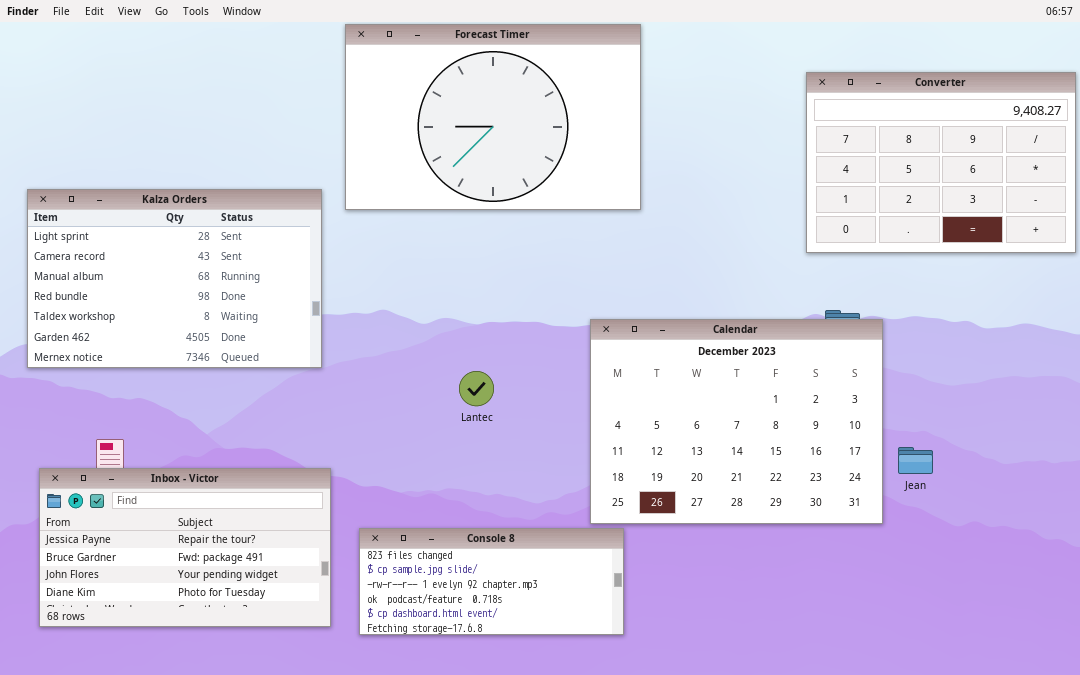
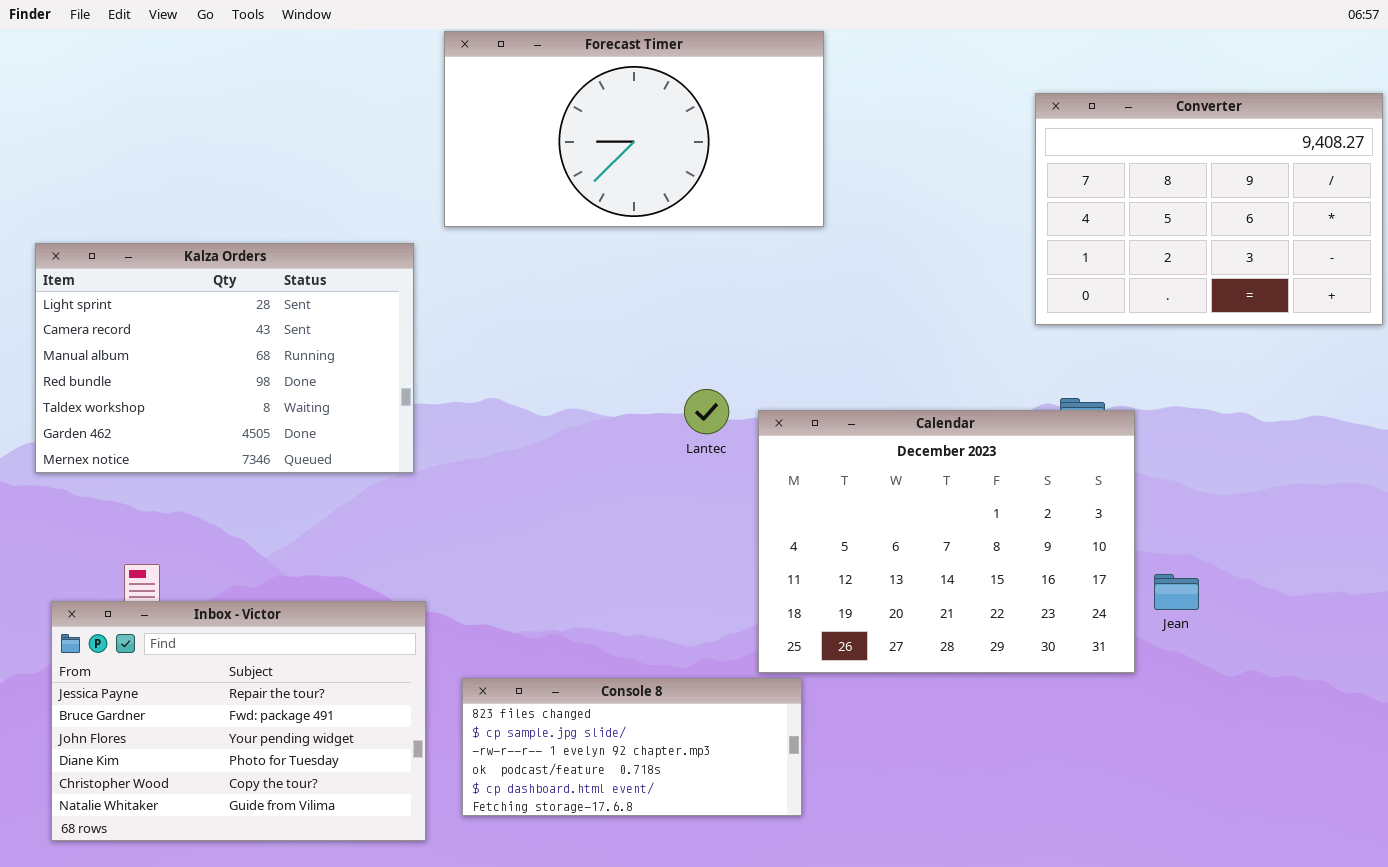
Forecast Timer: [345,24,641,210] -> [444,31,824,227], resized
Lantec: [459,371,494,406] -> [684,389,729,434], moved
Inbox - Victor: [39,468,331,627] -> [51,601,426,841], resized

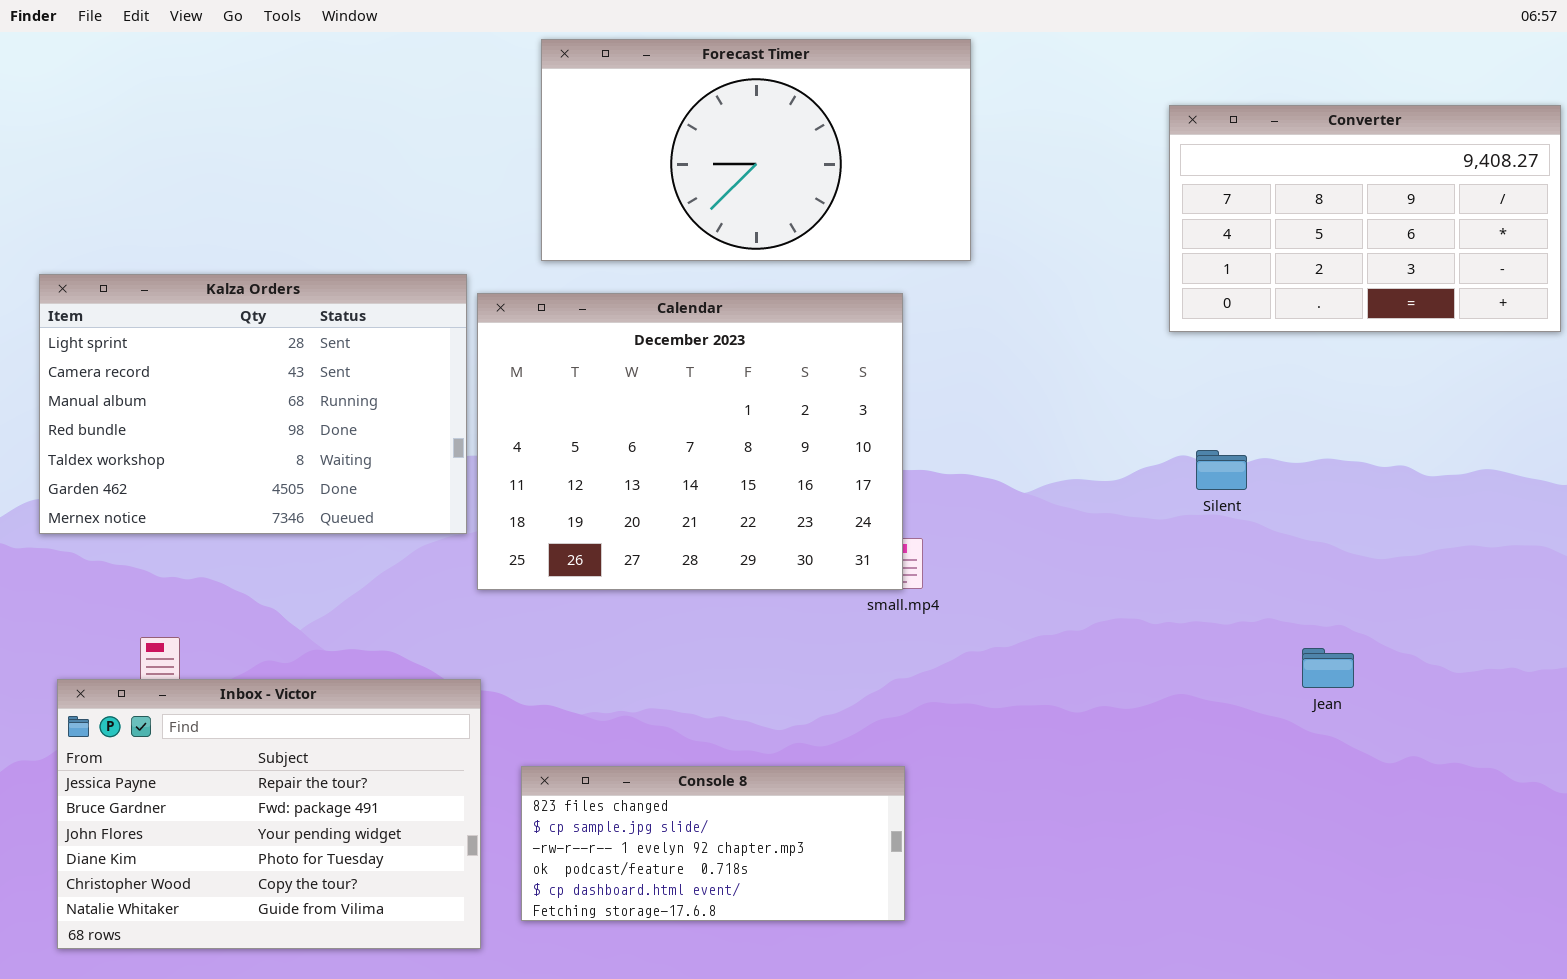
Forecast Timer: [444,31,824,227] -> [541,39,971,261], moved
Converter: [1035,93,1383,325] -> [1169,105,1561,332], resized
Calendar: [758,410,1135,673] -> [477,293,903,590], moved

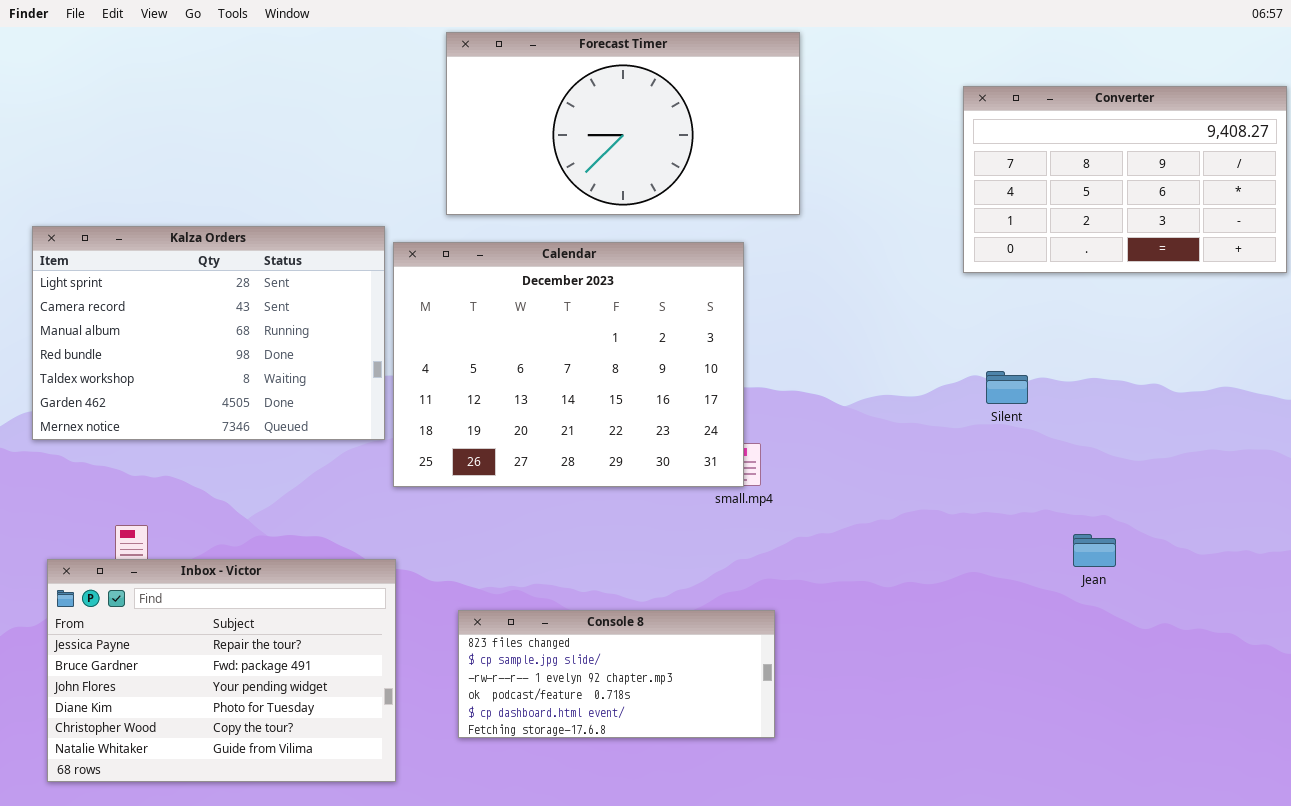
Console 8: [521,766,905,921] -> [458,610,775,738], moved

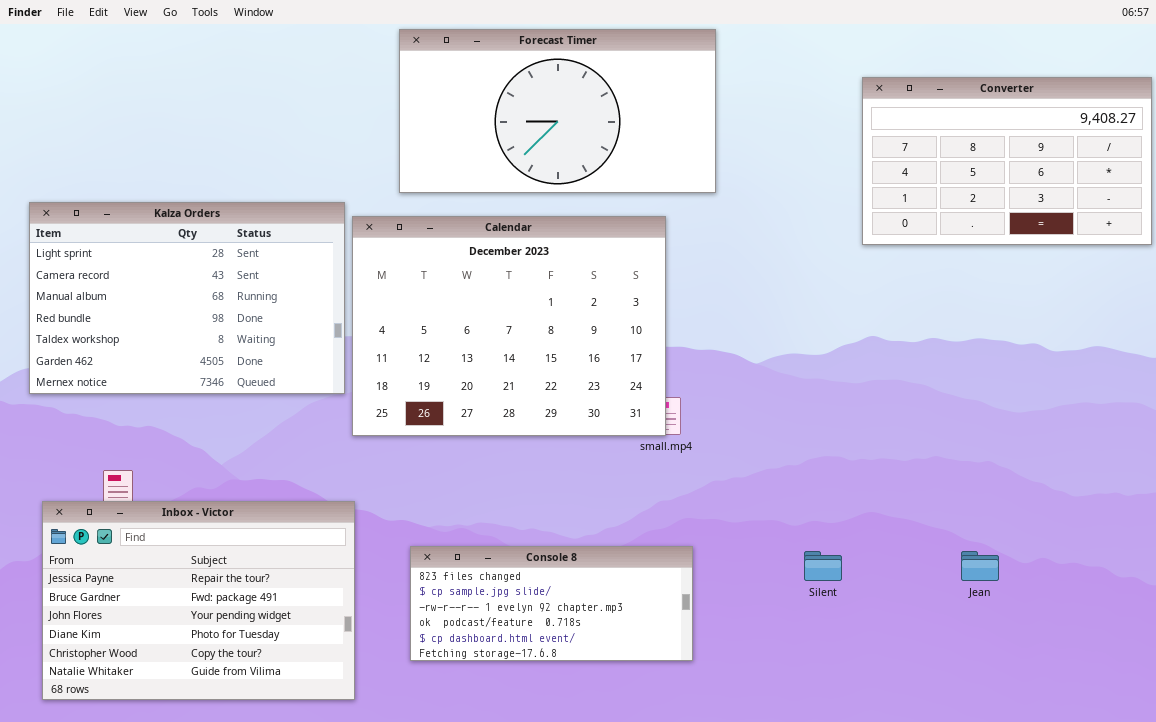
Silent: [986,371,1028,404] -> [804,551,842,581], moved
Jean: [1073,534,1116,567] -> [961,551,999,581], moved

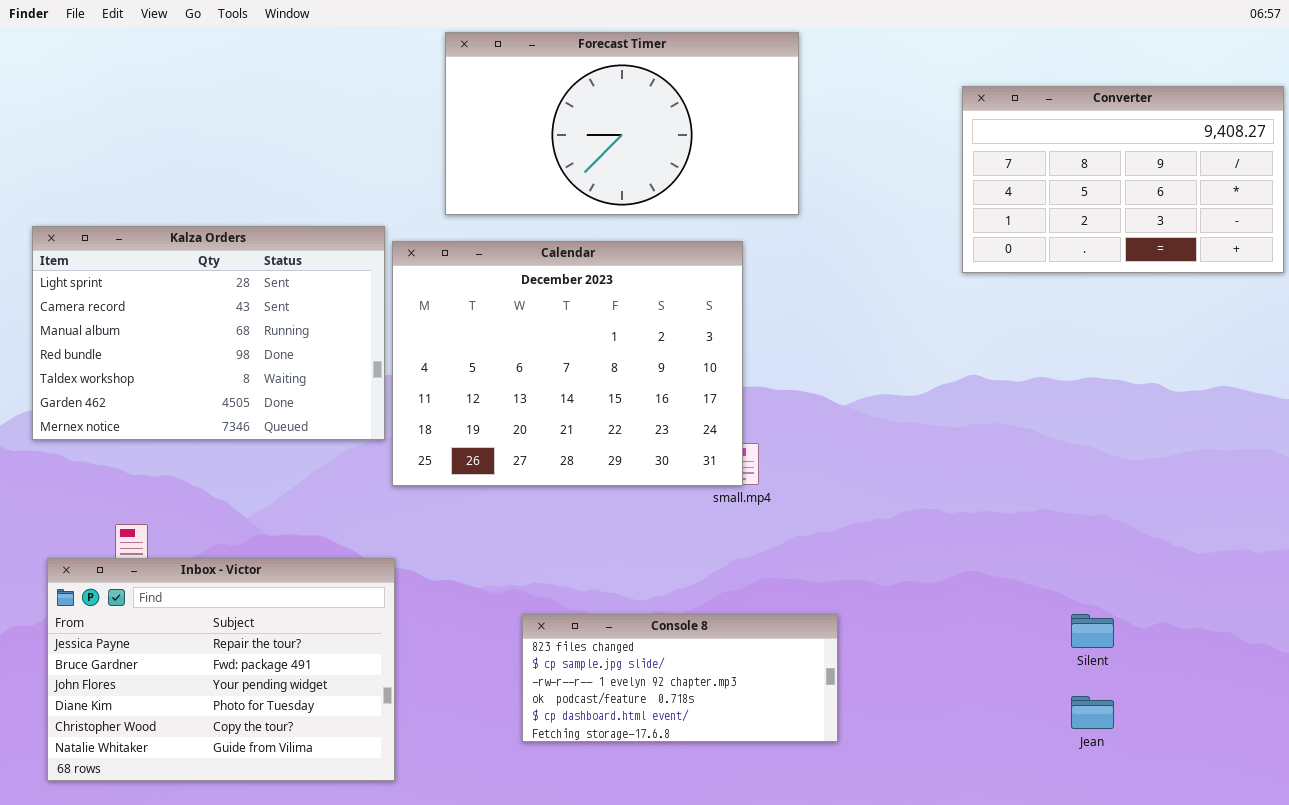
Console 8: [410,546,693,661] -> [522,614,838,742], moved
Silent: [804,551,842,581] -> [1071,614,1114,648], moved
Jean: [961,551,999,581] -> [1071,696,1114,729], moved

